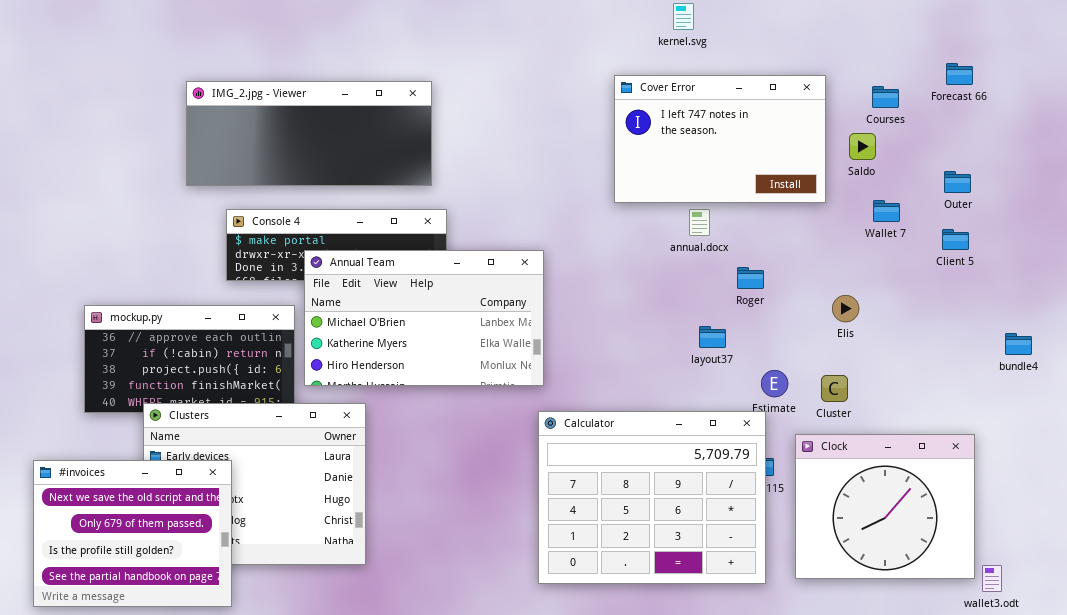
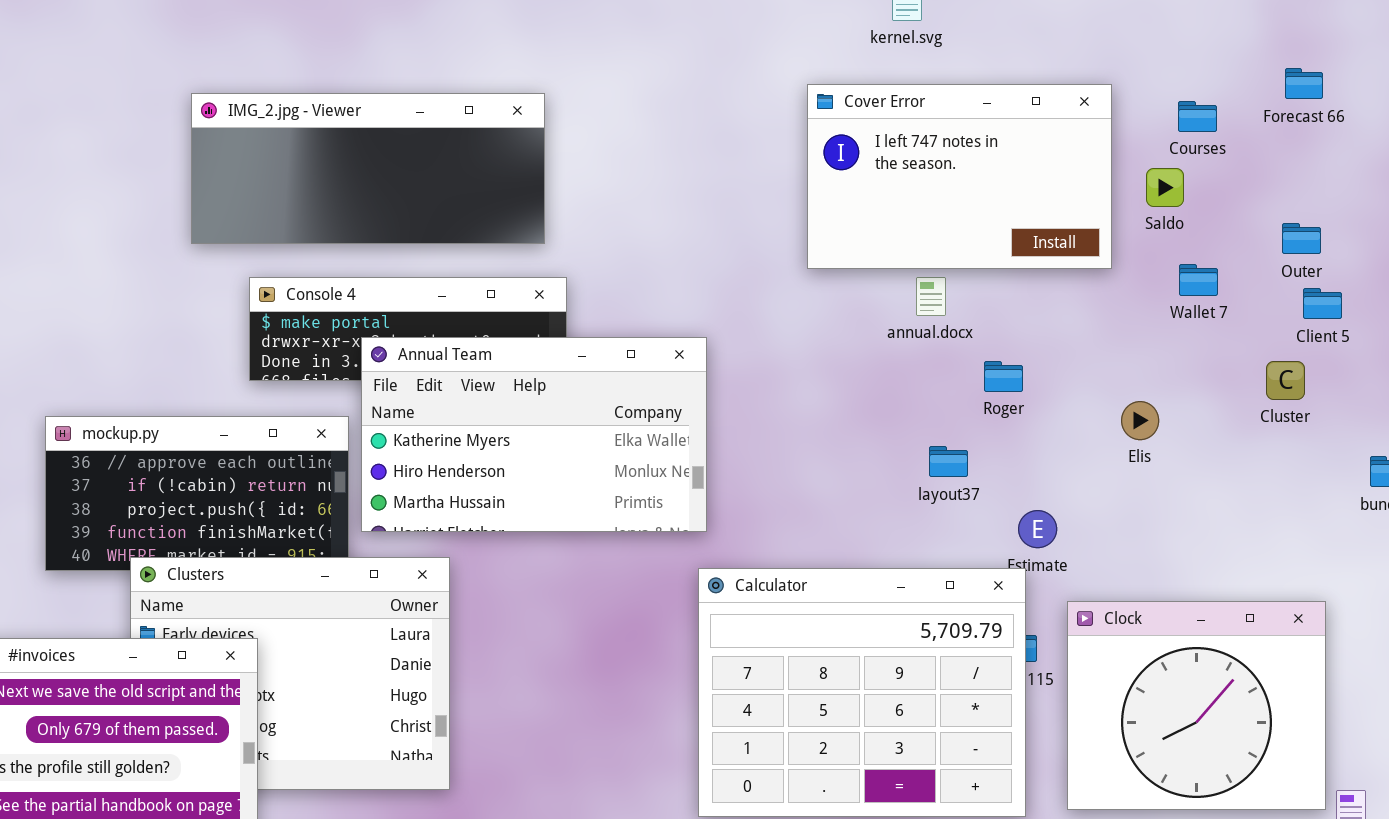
Client 5: [942,229,969,250] -> [1303,288,1342,319], moved
Annual Team: [304,250,544,386] -> [361,337,707,532], scrolled down 1 row
Cluster: [821,375,848,402] -> [1266,361,1305,400], moved

